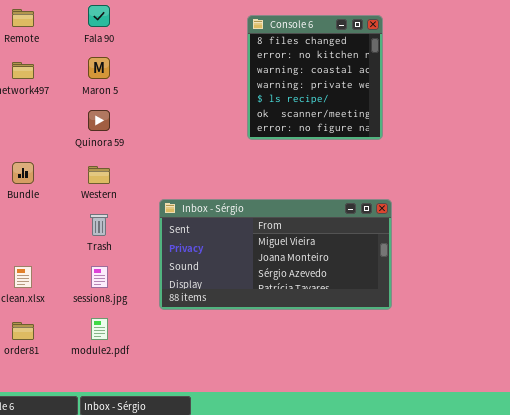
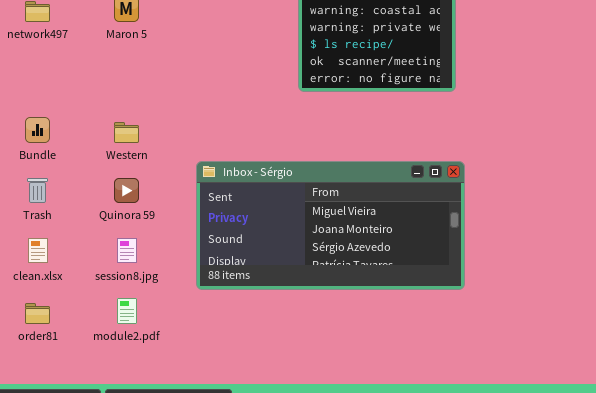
Quinora 59: [88,110,110,131] -> [114,178,139,203], moved
Trash: [90,214,108,236] -> [27,178,48,203], moved

